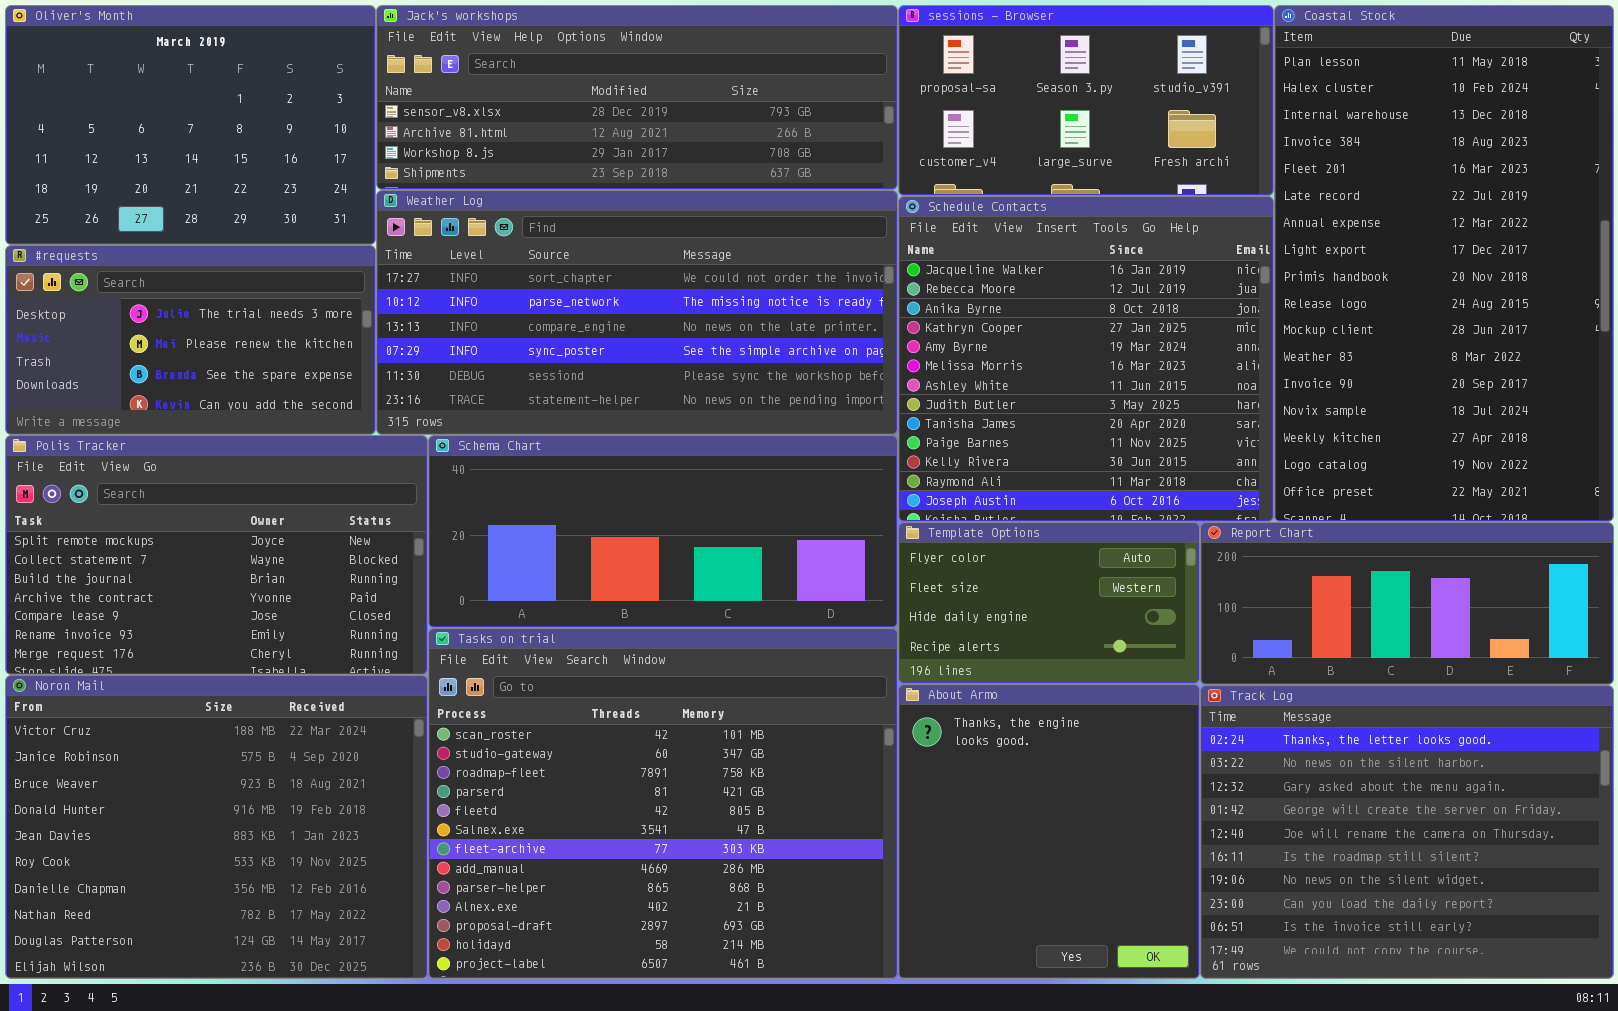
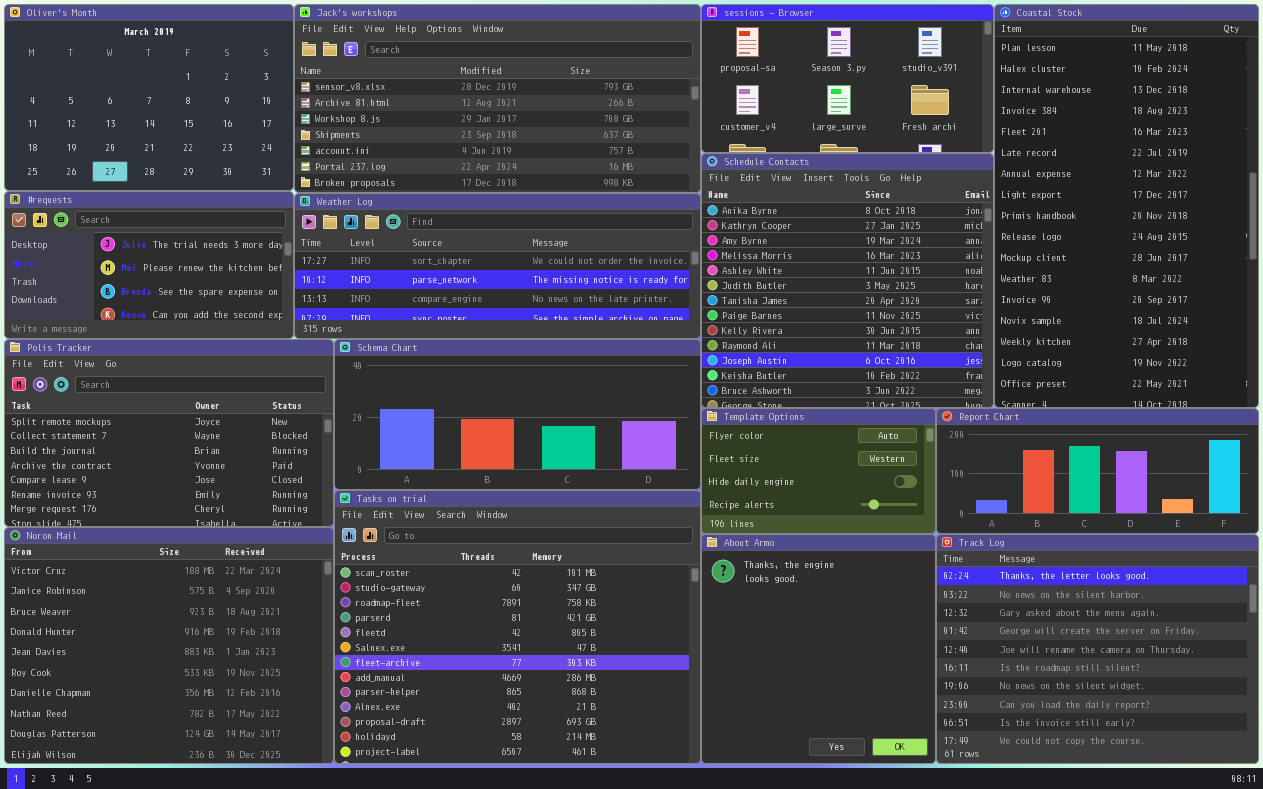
Jack's workshops: [376,5,898,190] -> [294,4,701,193], resized
Weather Log: [376,190,898,435] -> [294,193,701,339], resized
Schedule Contacts: [898,196,1274,522] -> [701,153,994,408], scrolled down 2 rows

